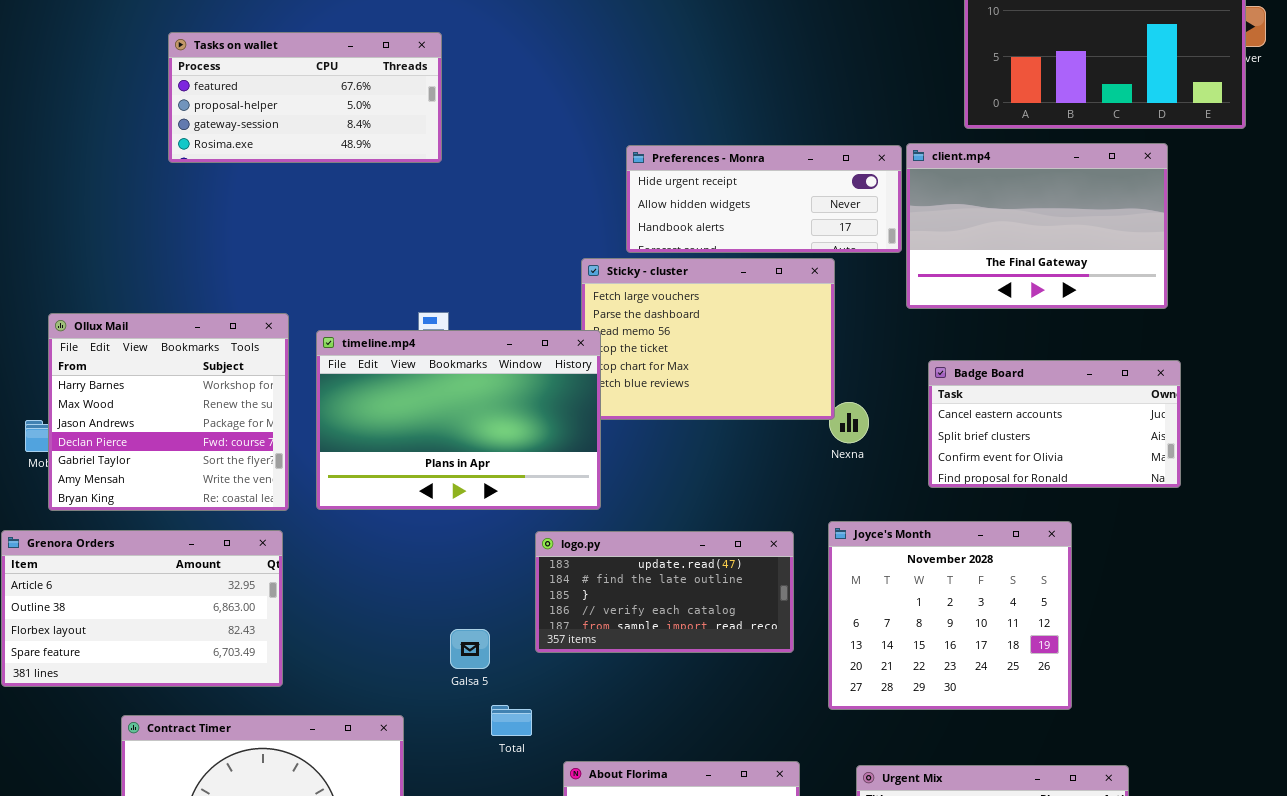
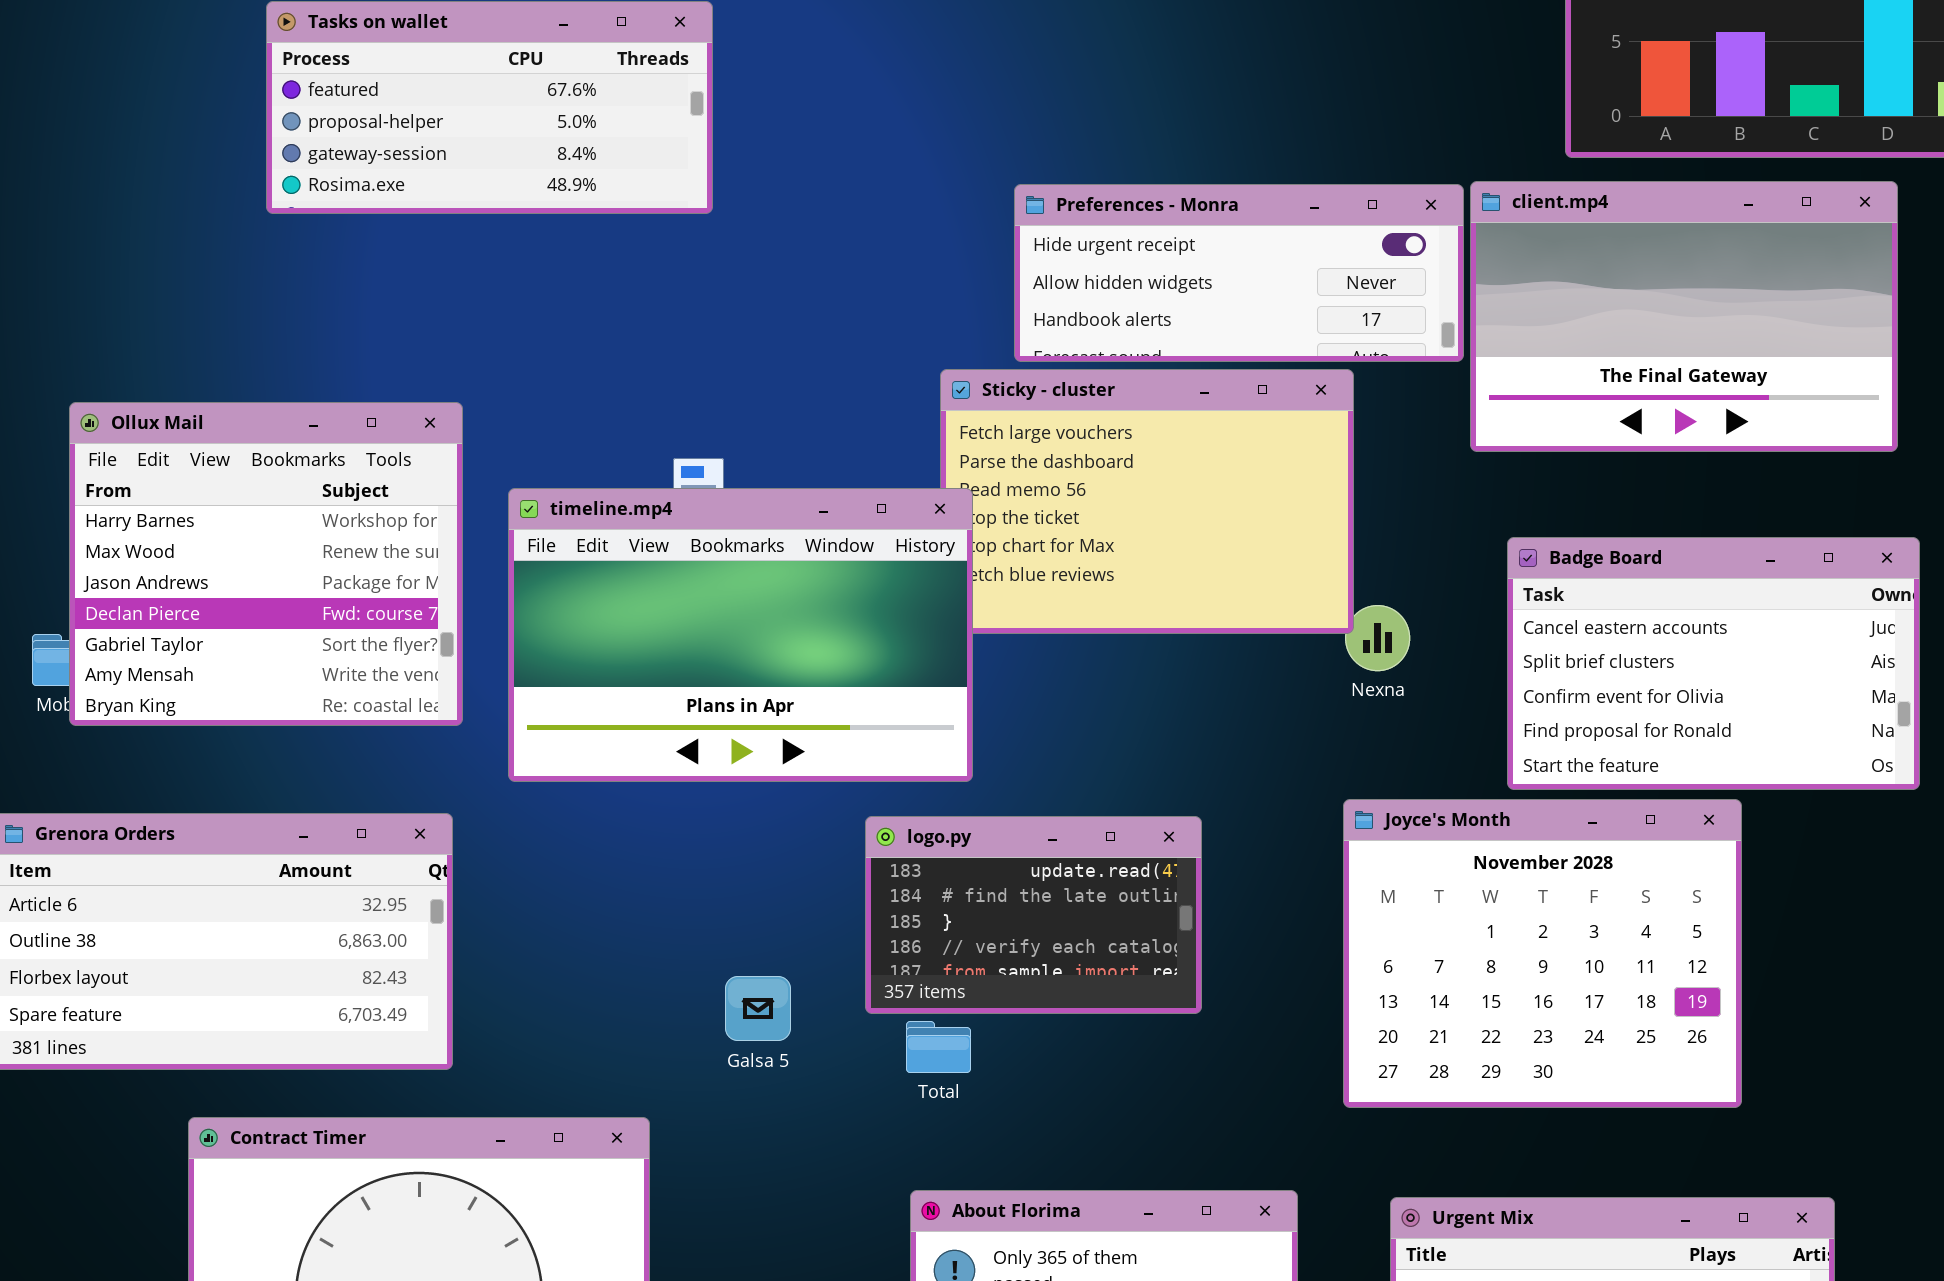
Ollux Mail: [48,313,289,511] -> [69,402,463,726], moved
Badge Board: [928,360,1181,488] -> [1507,537,1920,790], resized
logo.py: [535,531,794,653] -> [865,816,1202,1014], resized
Total: [491,705,532,736] -> [906,1021,971,1073], moved

